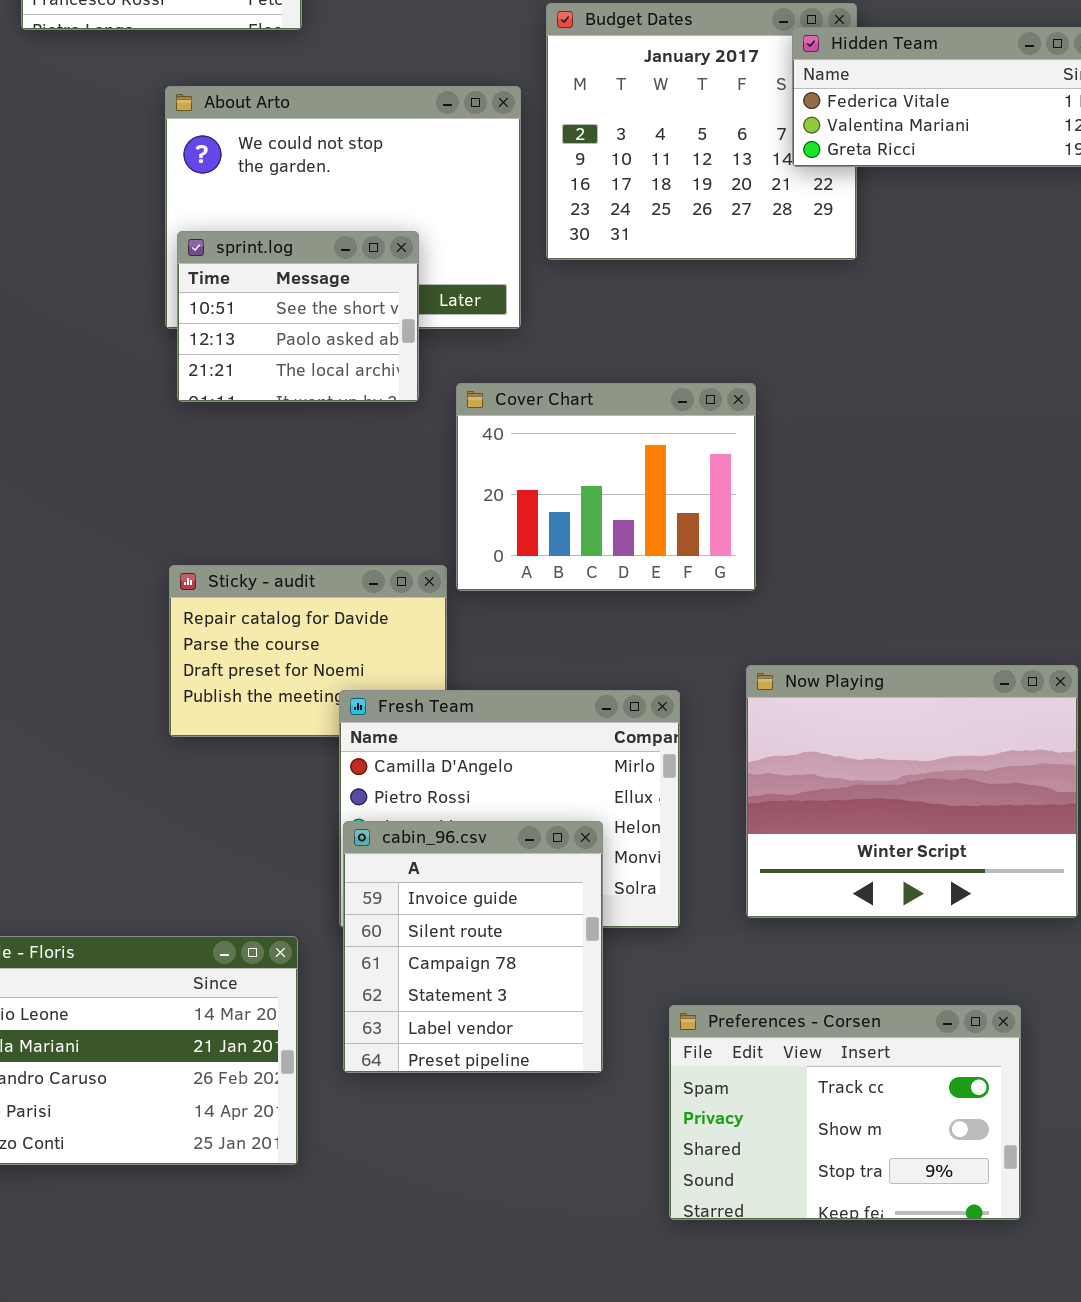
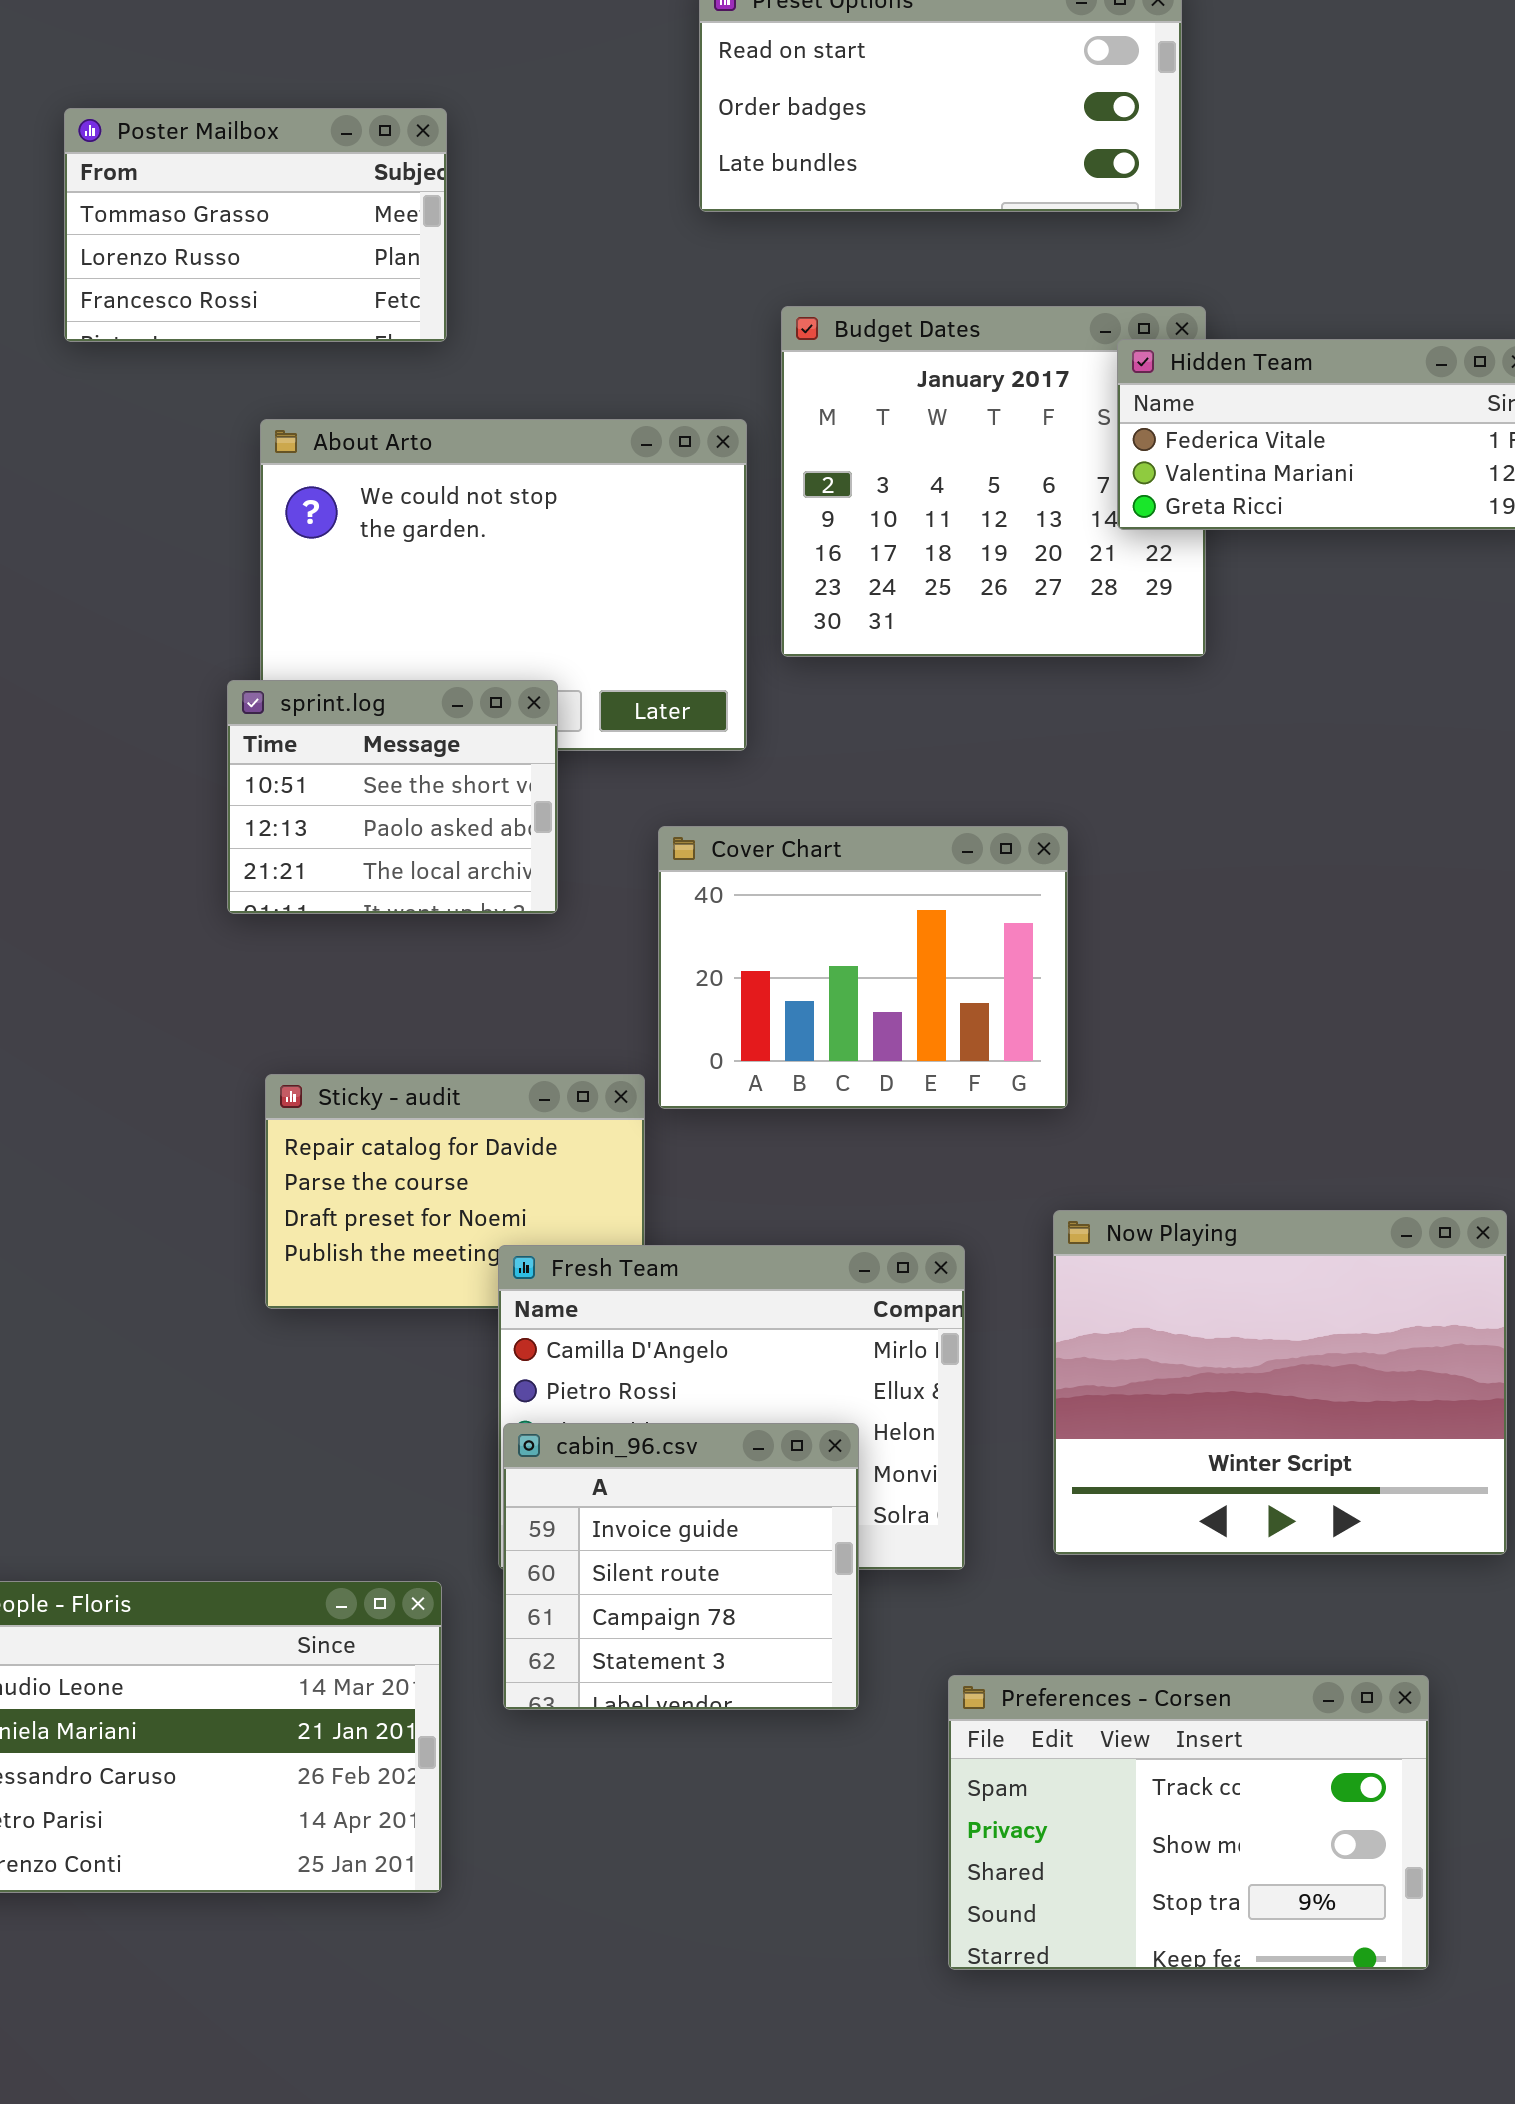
sprint.log: [177,231,419,402] -> [227,680,558,914], moved
cabin_96.csv: [343,821,603,1073] -> [503,1423,859,1710], resized

